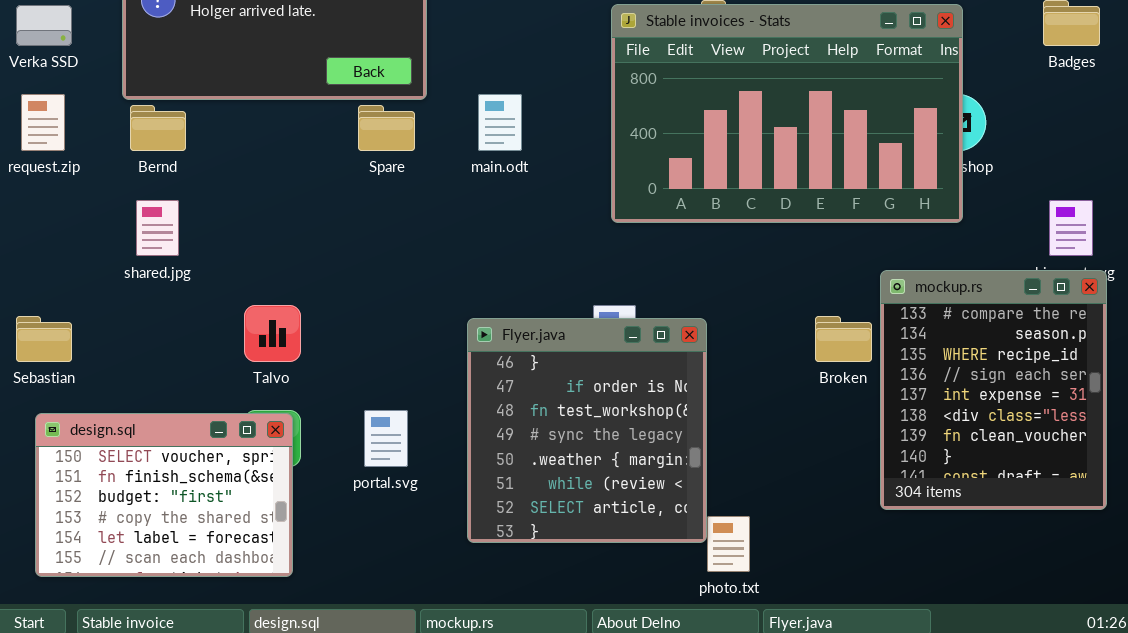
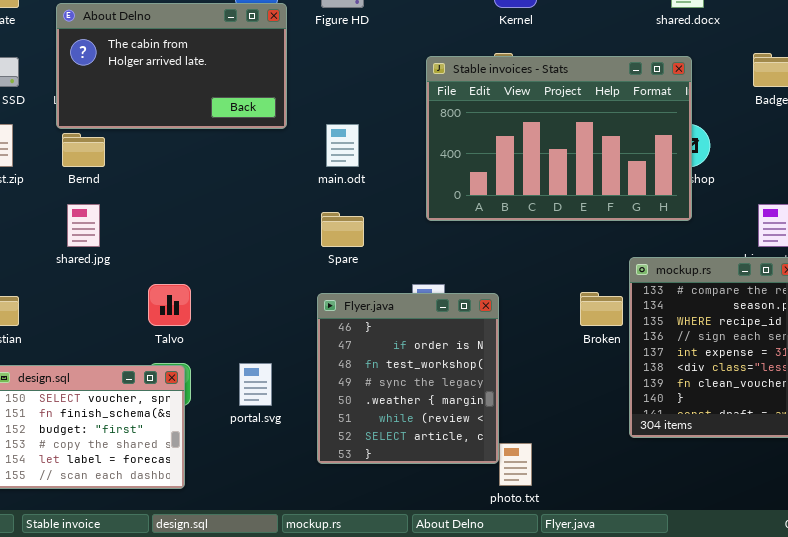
Spare: [358,105,415,151] -> [321,212,364,247], moved

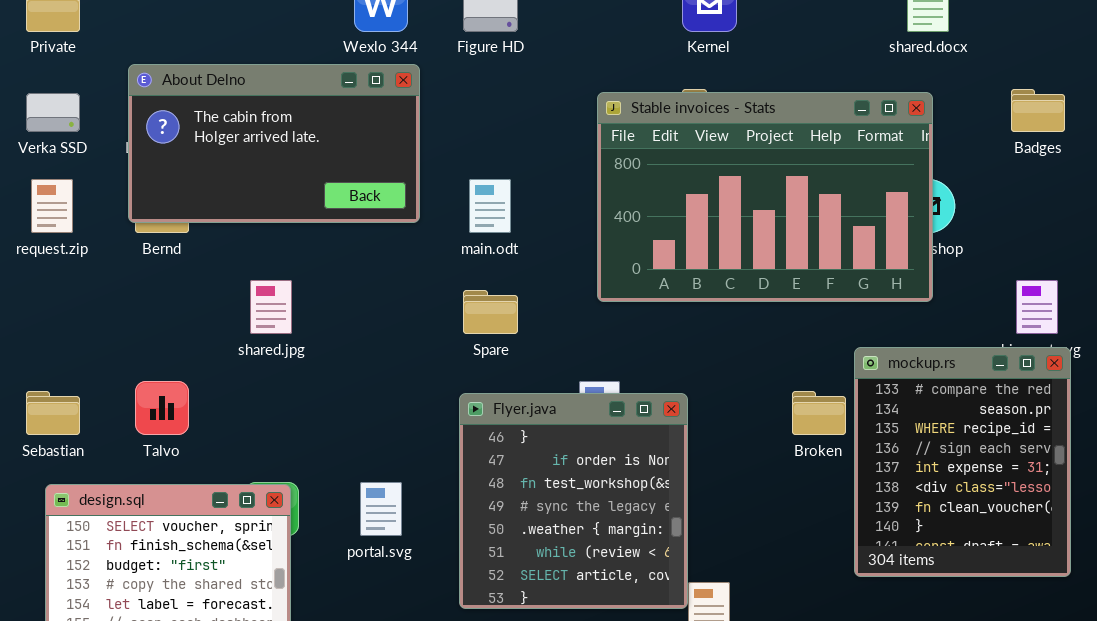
About Delno: [56,3,287,129] -> [128,64,420,223], moved
shared.jpg: [67,204,100,247] -> [250,280,292,334], moved
Talvo: [148,284,191,326] -> [135,381,189,435], moved

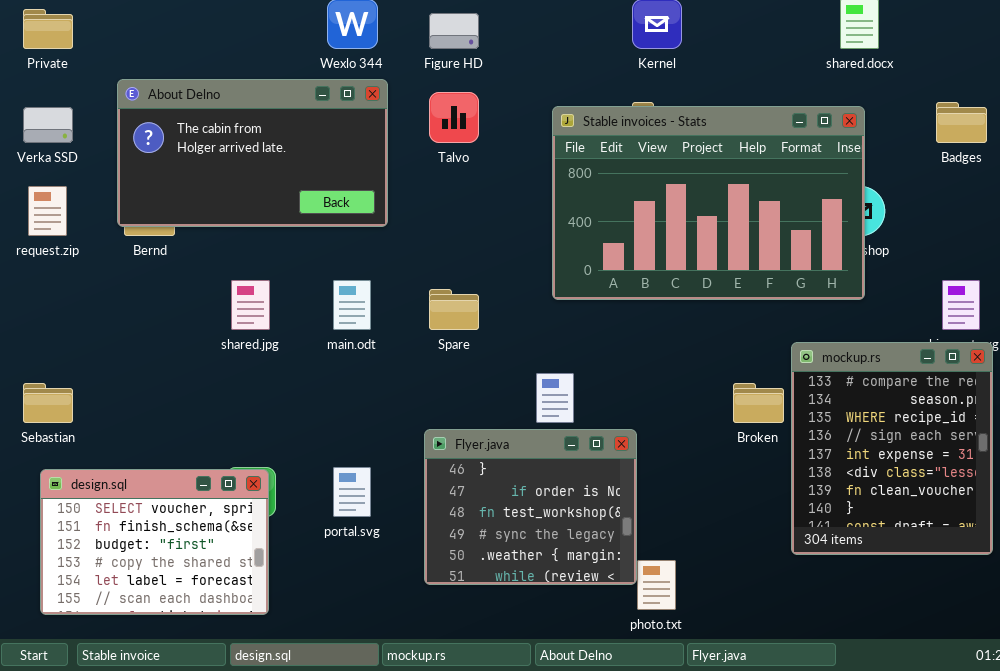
main.odt: [469,179,511,233] -> [333,280,371,330], moved
Talvo: [135,381,189,435] -> [429,92,479,143], moved
Flyer.java: [459,393,688,609] -> [424,429,637,585], resized

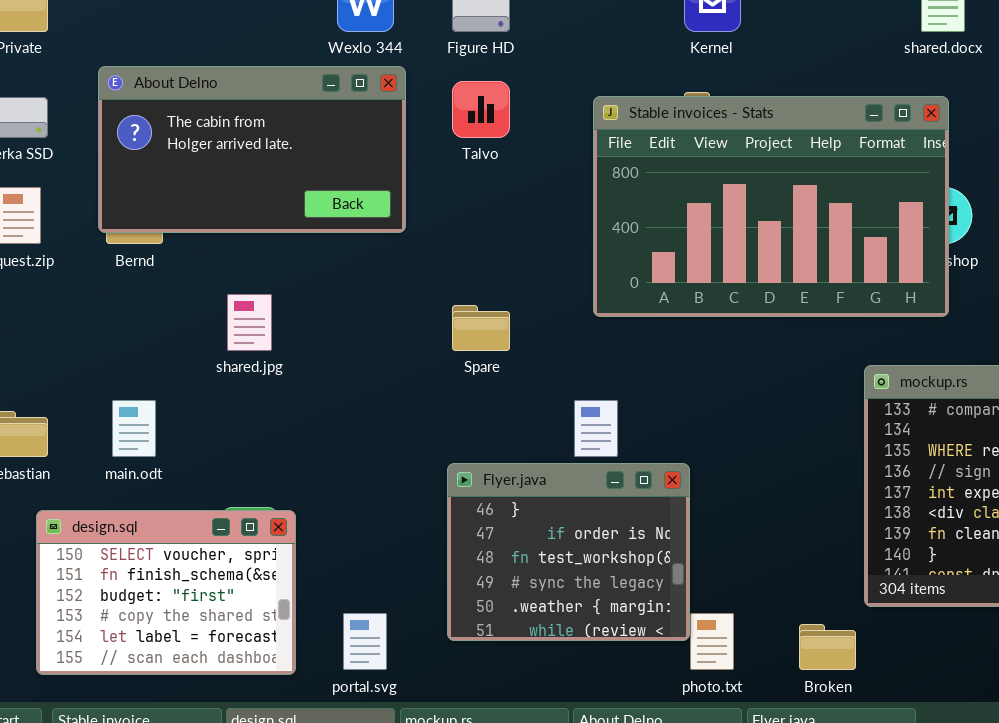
main.odt: [333,280,371,330] -> [112,400,156,457], moved
Broken: [733,383,784,423] -> [799,624,856,670], moved
portal.svg: [333,467,371,517] -> [343,613,387,670], moved
design.sql: [40,469,269,615] -> [36,510,296,675], moved

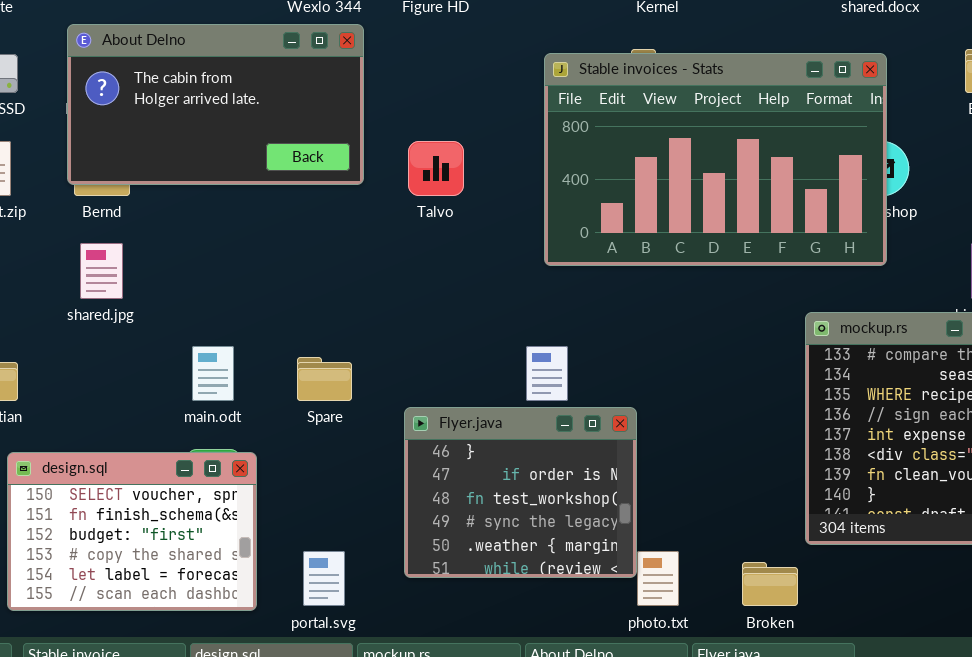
Talvo: [452,81,510,138] -> [408,141,464,196], moved
shared.jpg: [227,294,272,351] -> [80,243,123,299], moved
Spare: [452,305,510,351] -> [297,357,352,401], moved
main.odt: [112,400,156,457] -> [192,346,234,401], moved

